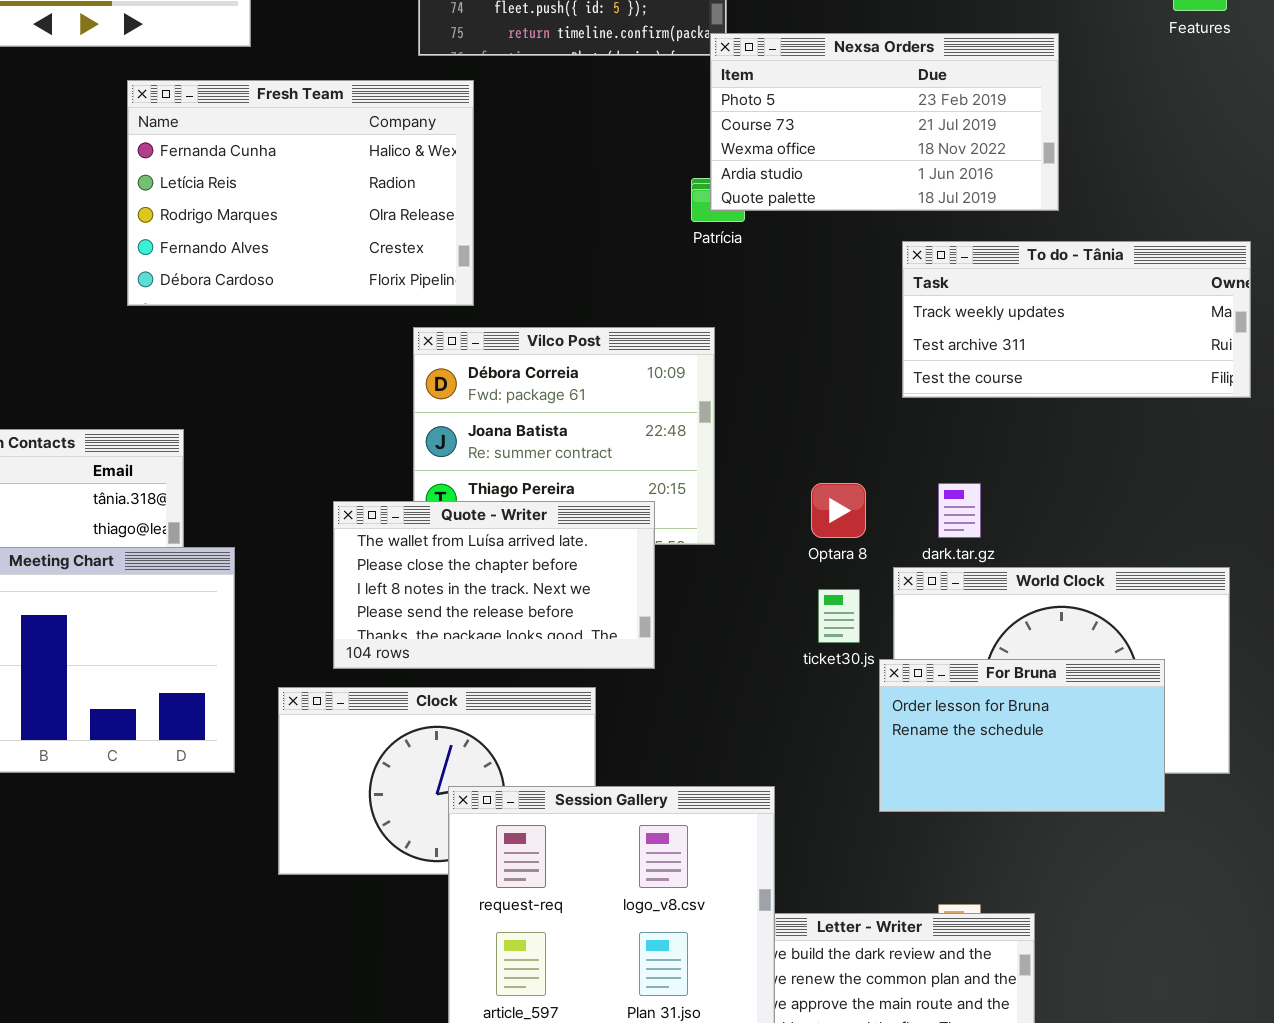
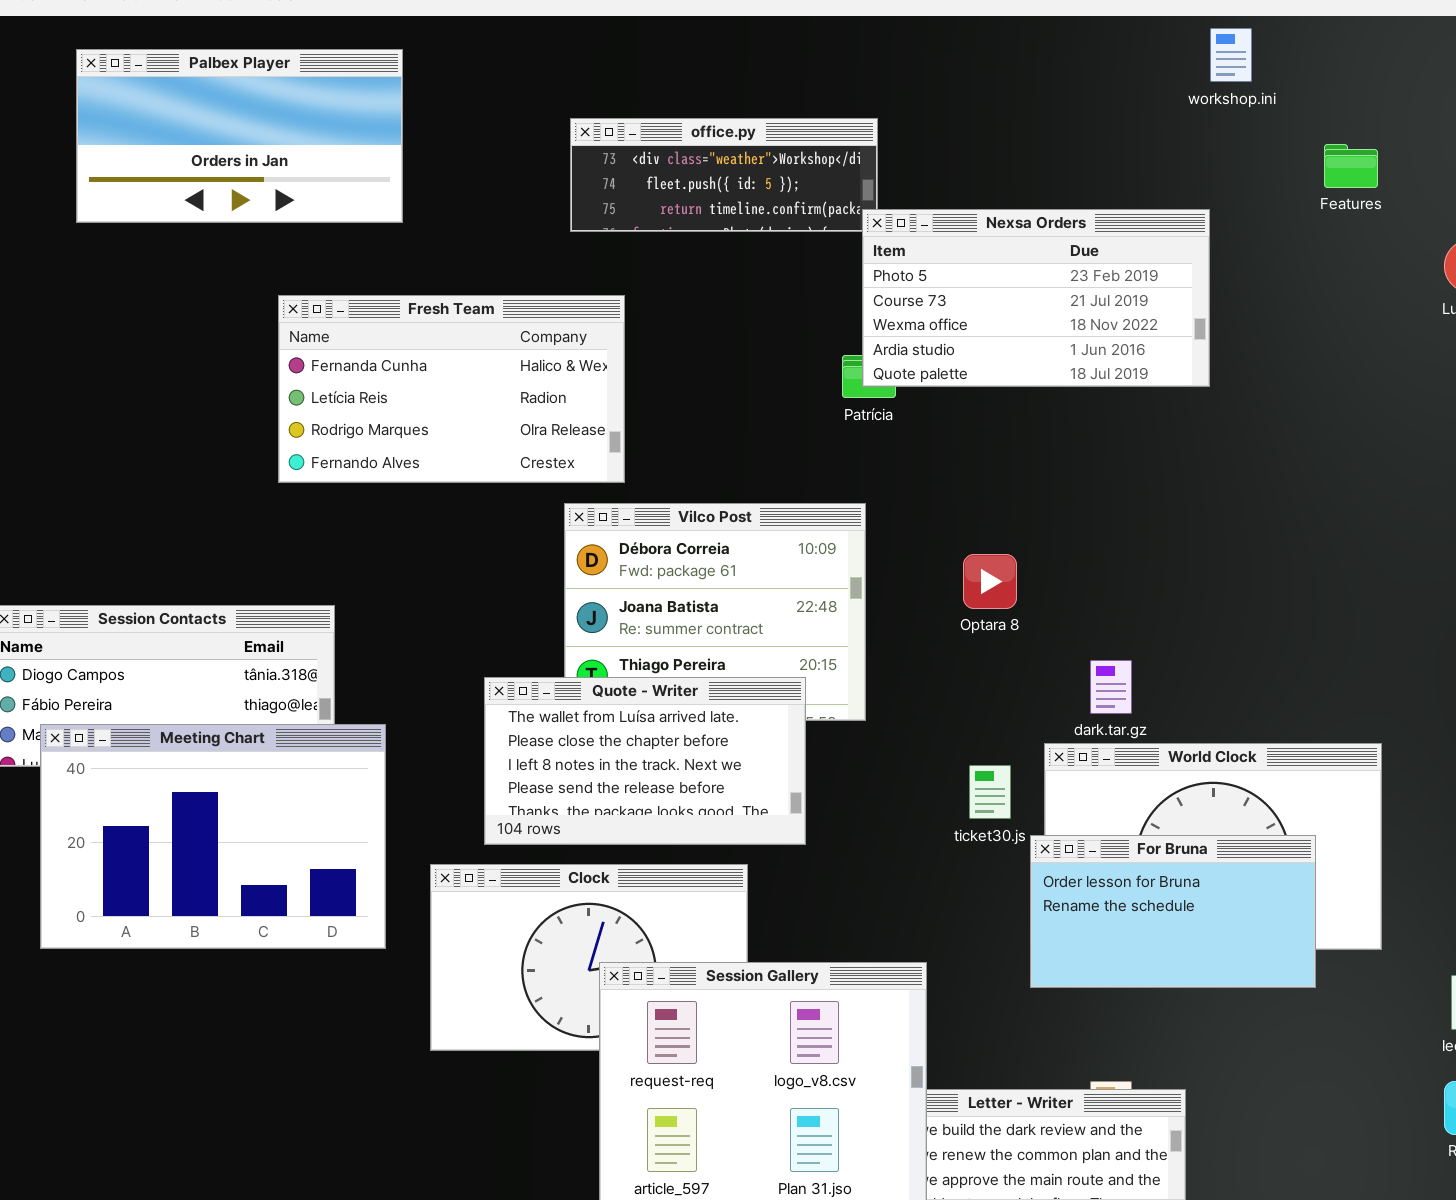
Fresh Team: [127,80,474,306] -> [278,295,625,483], resized
To do - Tânia: [902,241,1251,398] -> none, closed
Optara 8: [811,483,866,538] -> [963,554,1017,609], moved

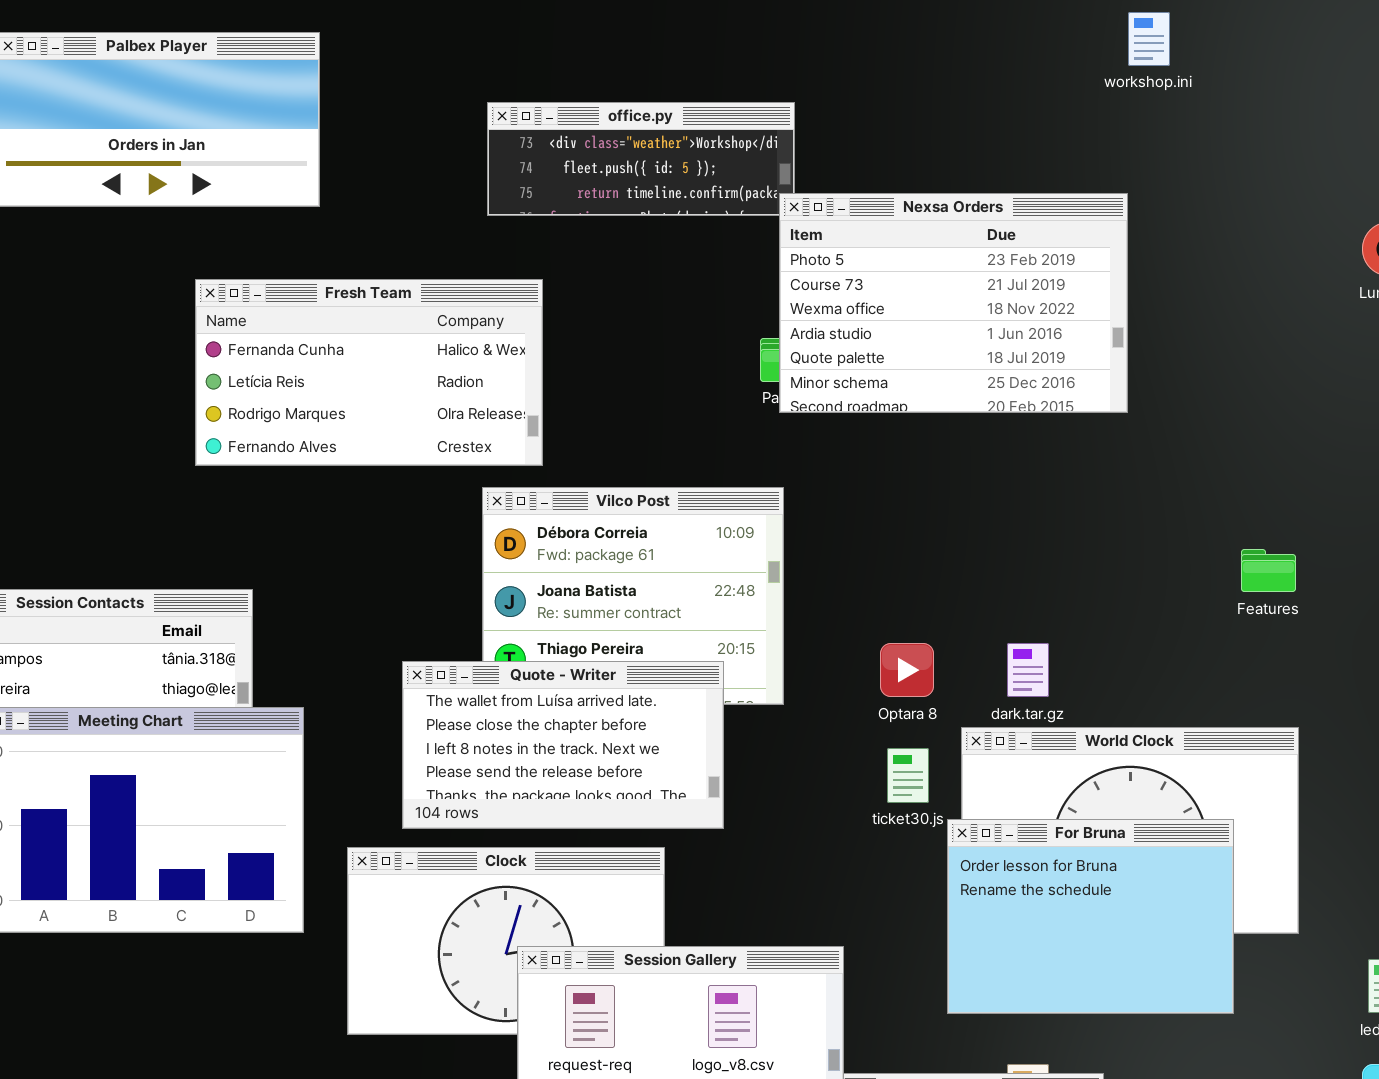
Features: [1324,144,1378,188] -> [1241,549,1296,592], moved
Nexsa Orders: [862,209,1210,387] -> [779,193,1128,413], resized
Optara 8: [963,554,1017,609] -> [880,643,934,697], moved
For Bruna: [1030,835,1316,988] -> [947,819,1234,1014], resized

